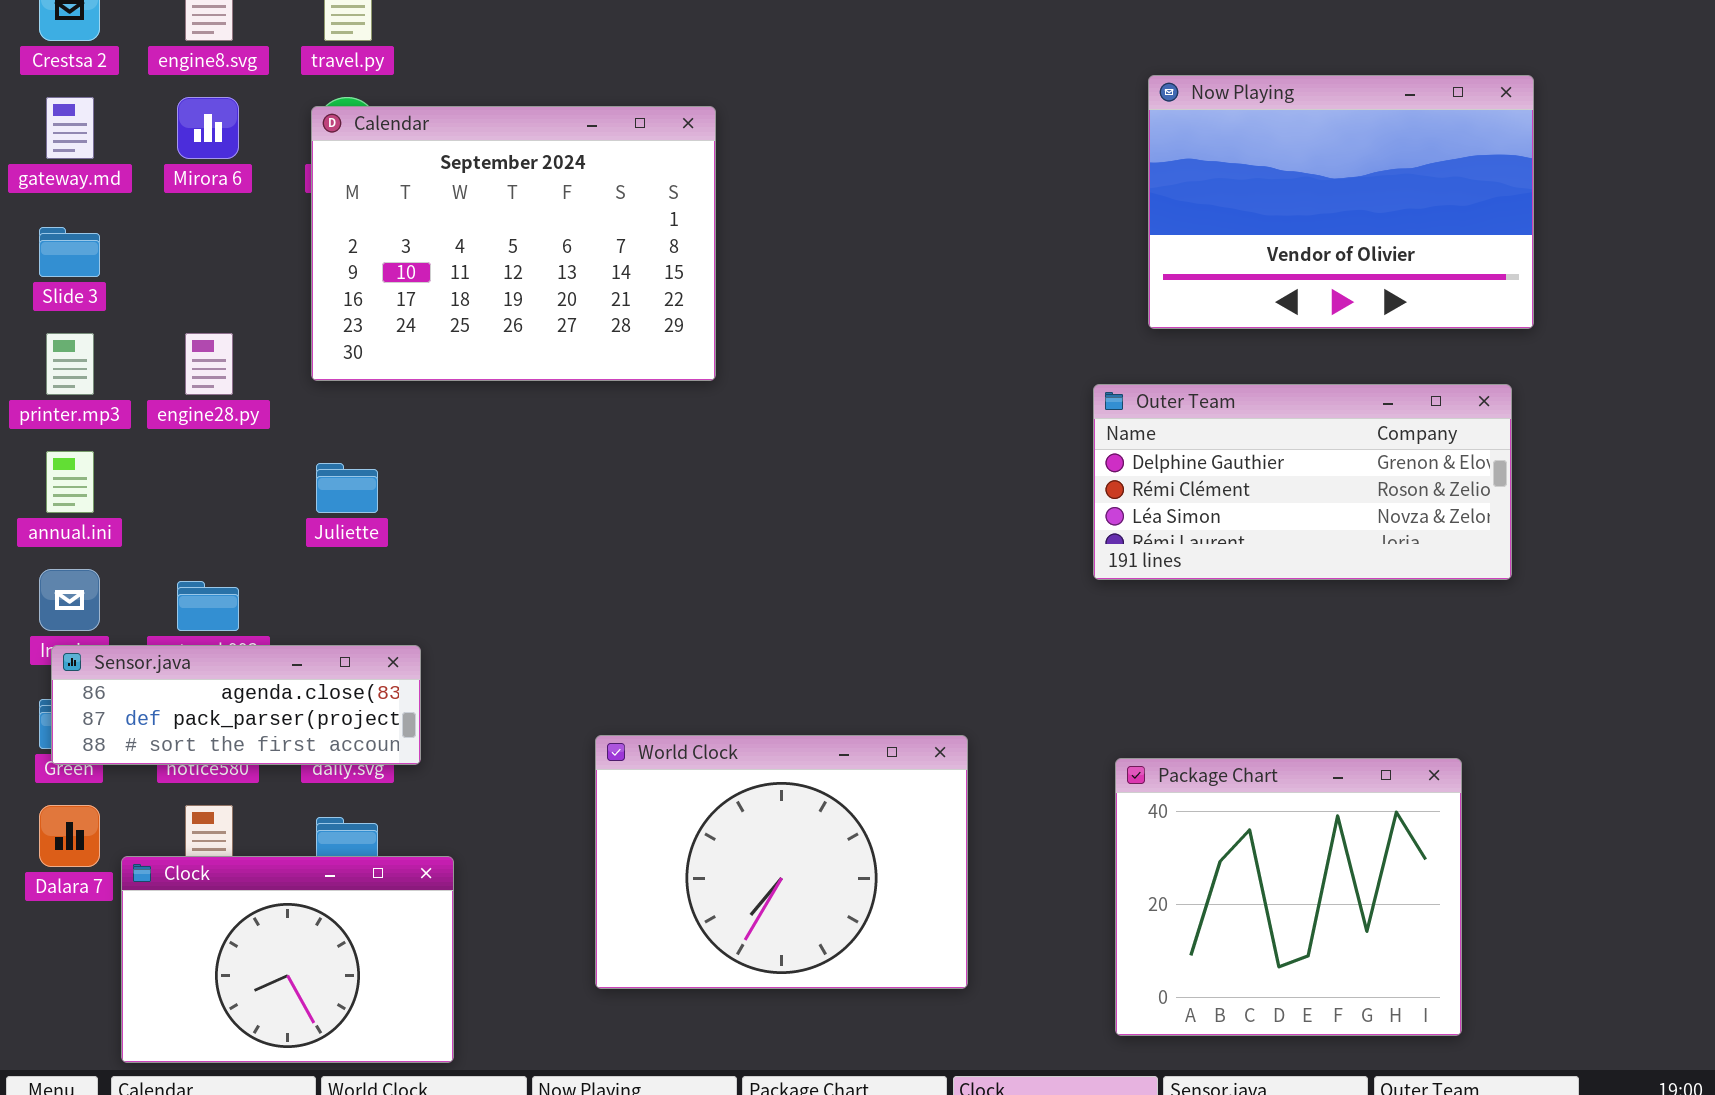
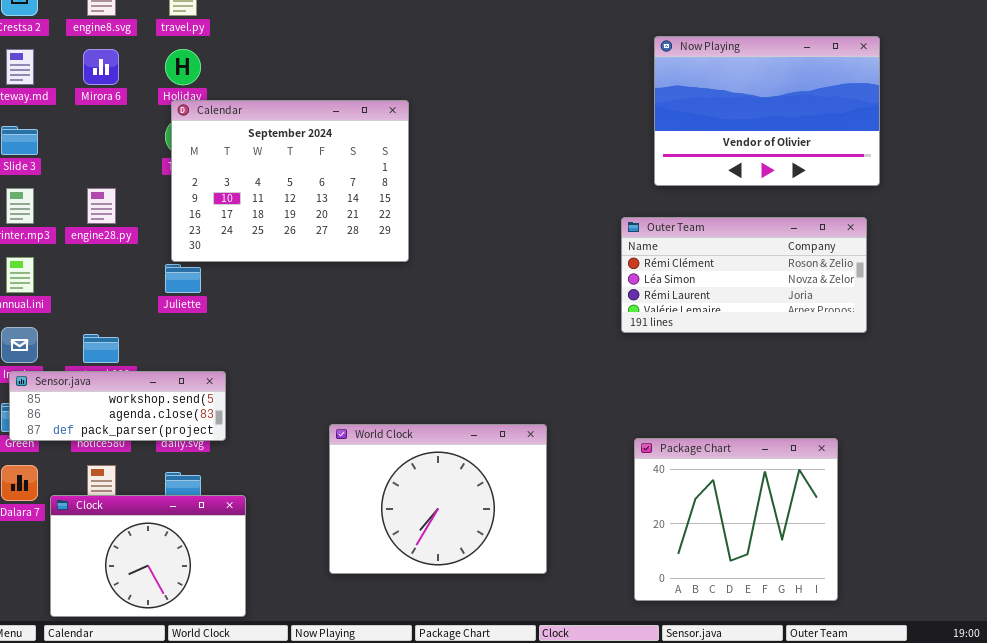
Calendar: [311,106,716,381] -> [171,100,409,262], moved
Outer Team: [1093,384,1512,580] -> [621,217,867,333], scrolled down 1 row
Sensor.java: [51,645,421,765] -> [9,371,226,441], scrolled up 1 row

